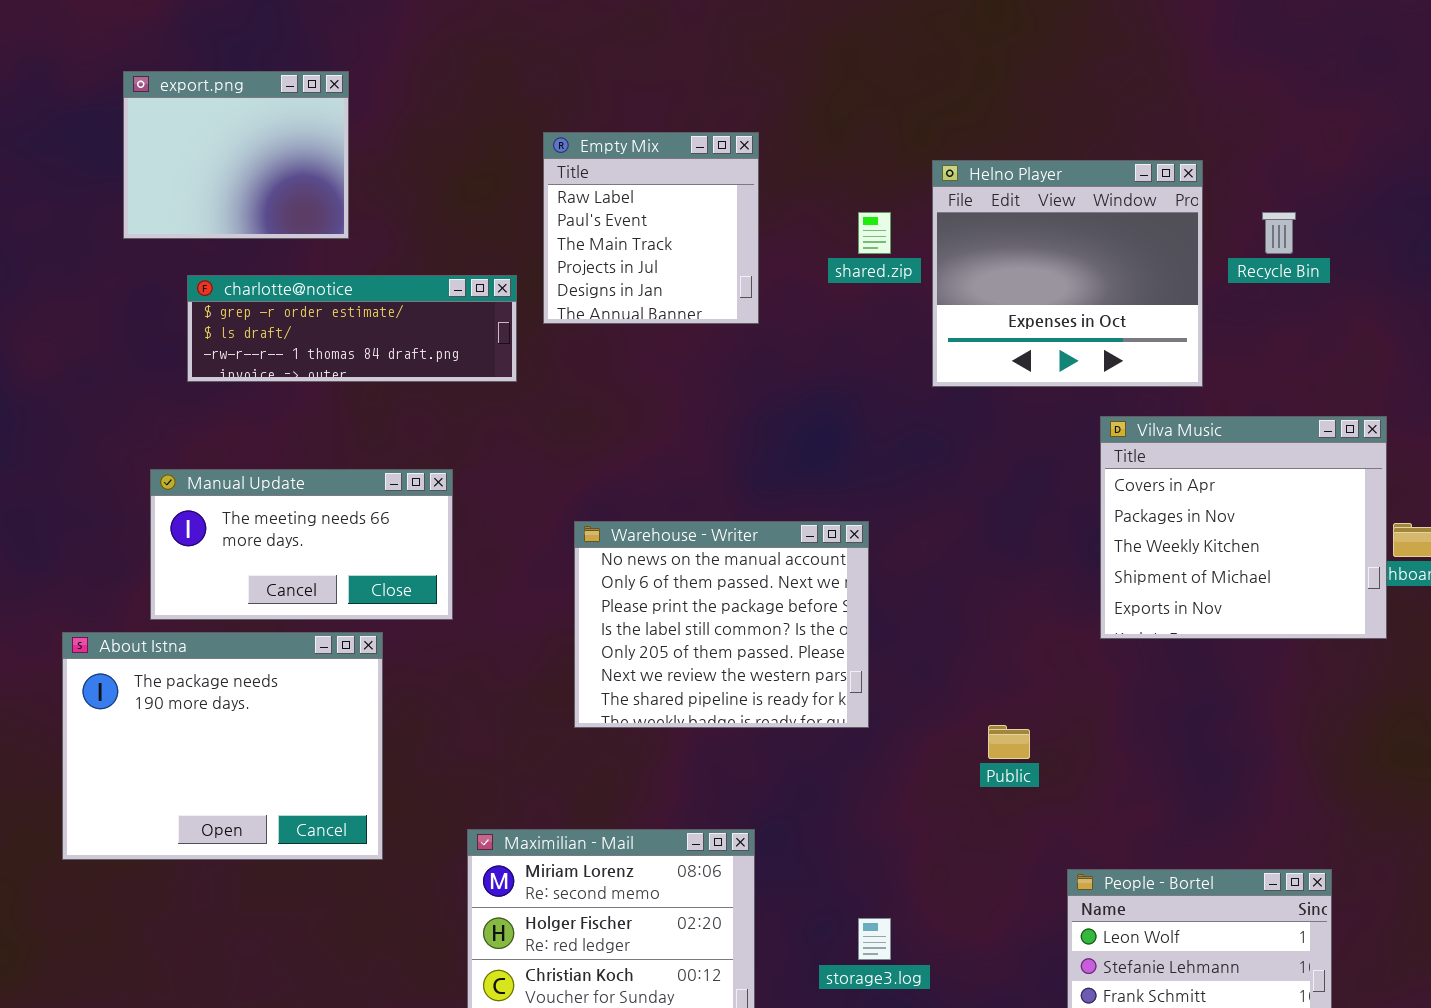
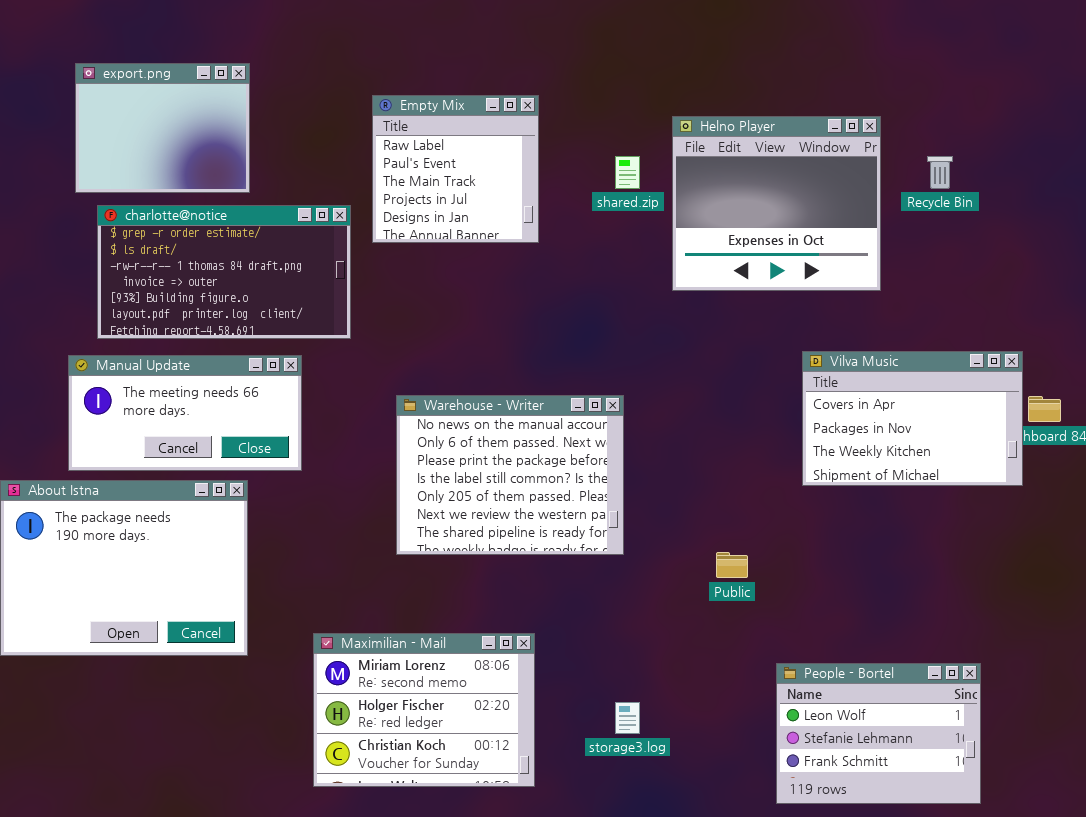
export.png: [123,71,349,239] -> [75,63,250,193], moved
charlotte@notice: [187,275,517,382] -> [97,205,351,339], resized
Vilva Music: [1100,416,1387,639] -> [802,351,1023,486], resized

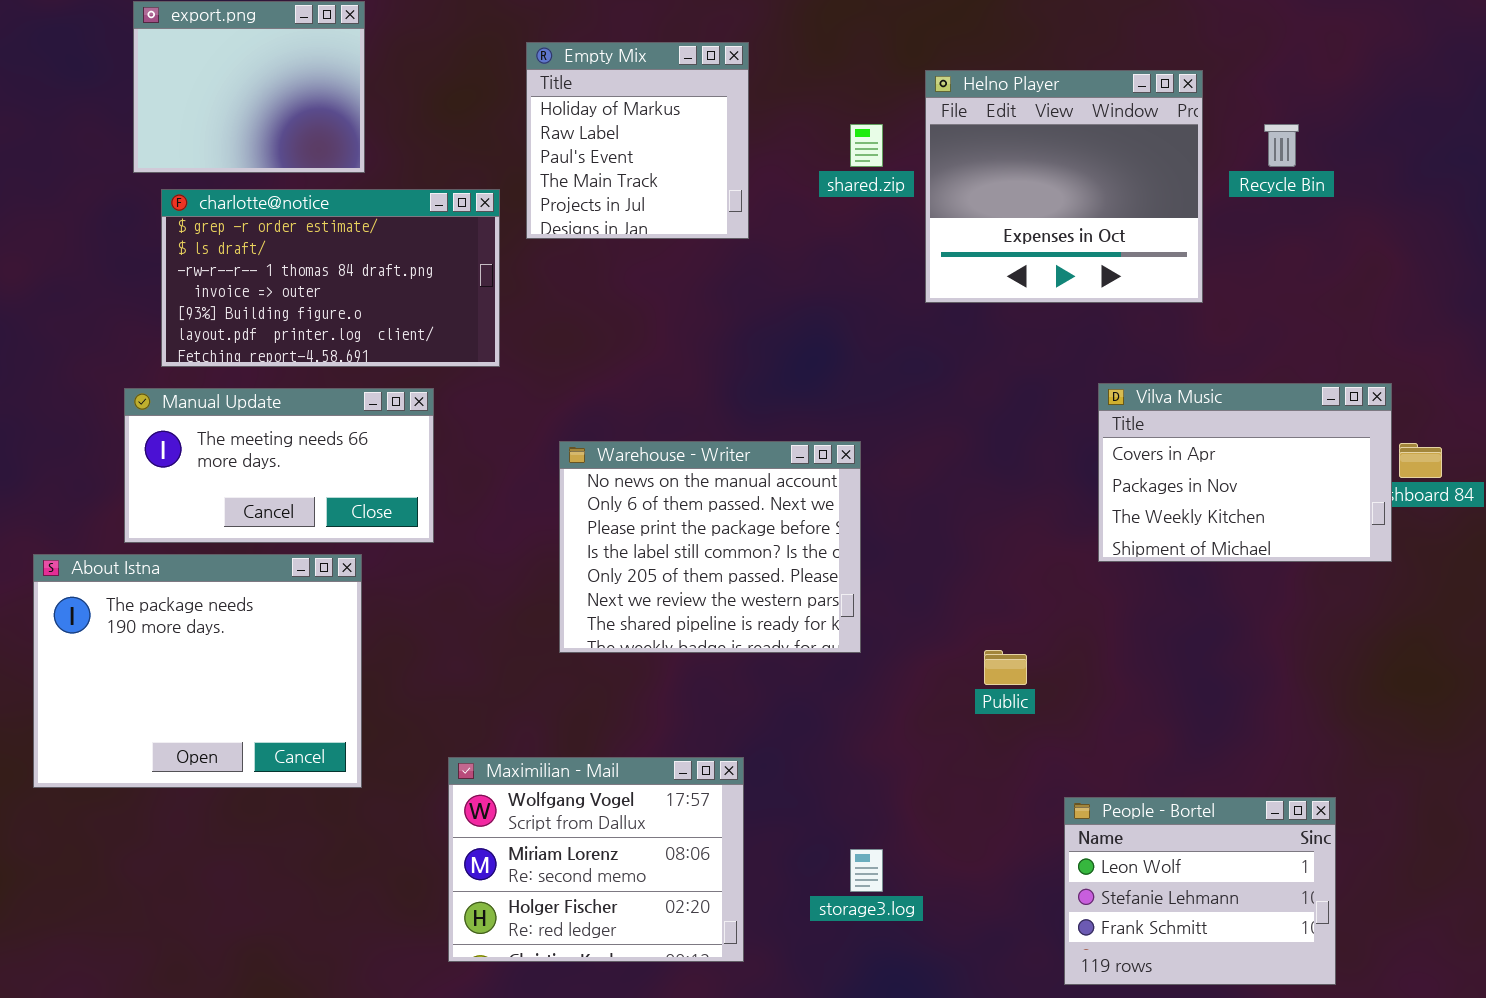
Empty Mix: [372,95,539,243] -> [526,42,749,239], scrolled up 1 row
Maximilian - Mail: [313,633,535,787] -> [448,757,744,962], scrolled up 1 row

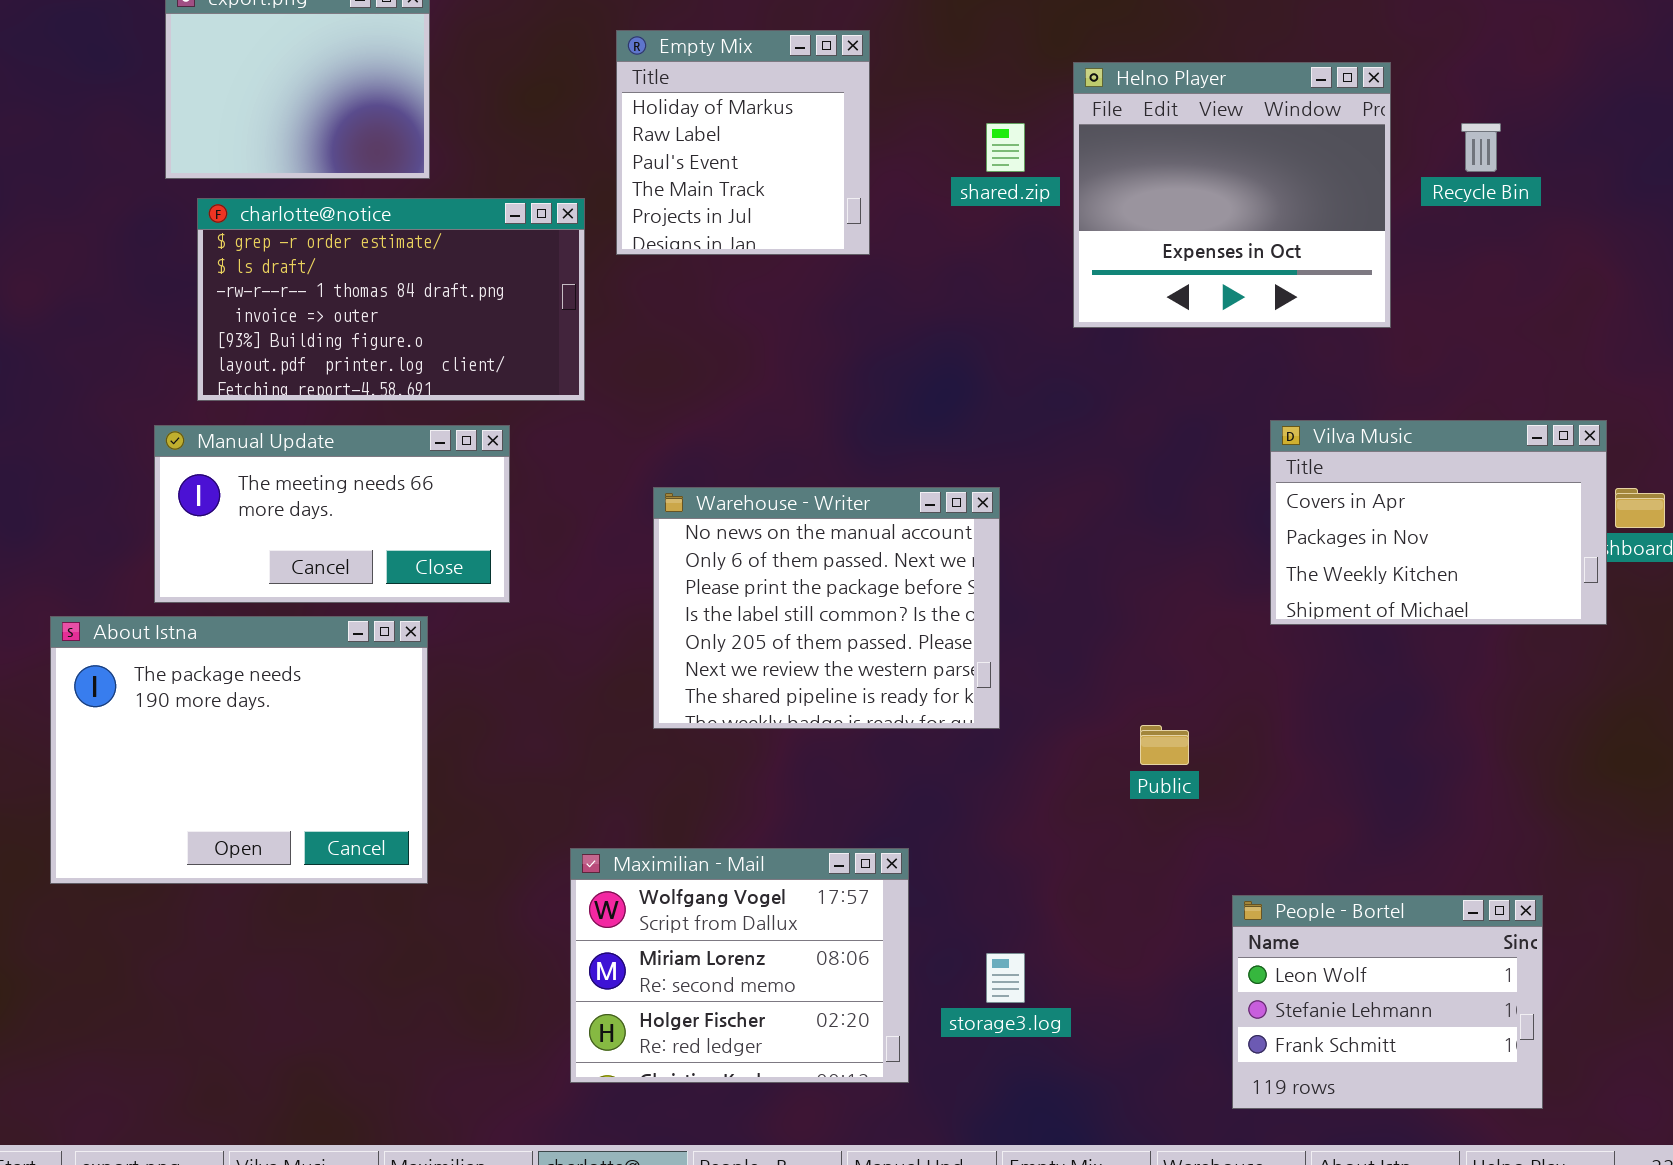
Maximilian - Mail: [448,757,744,962] -> [570,848,909,1083], moved

